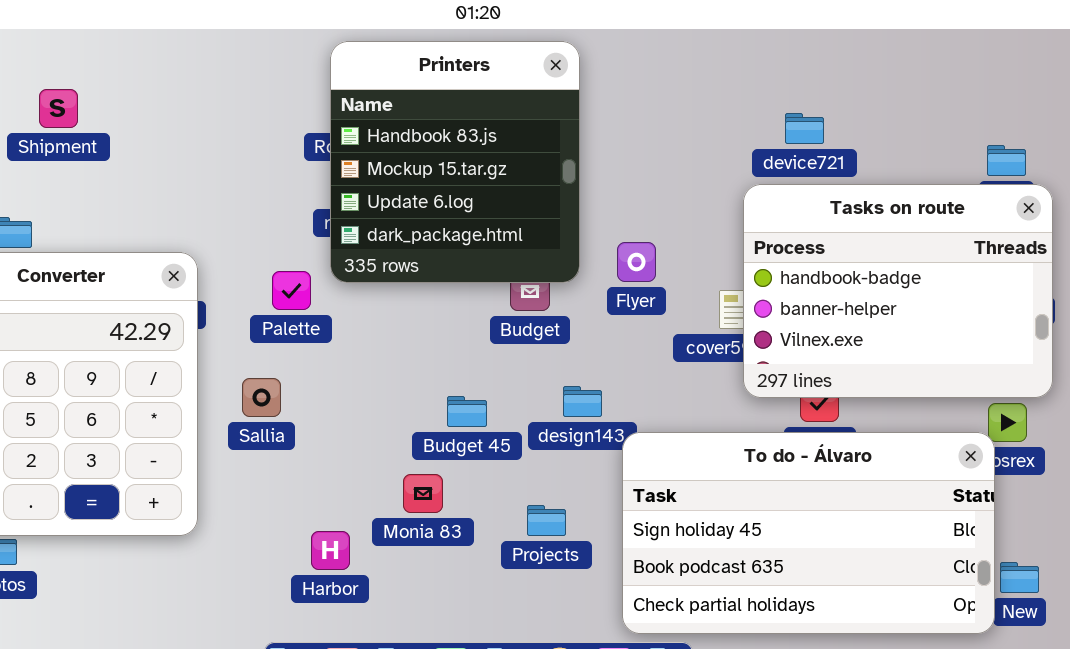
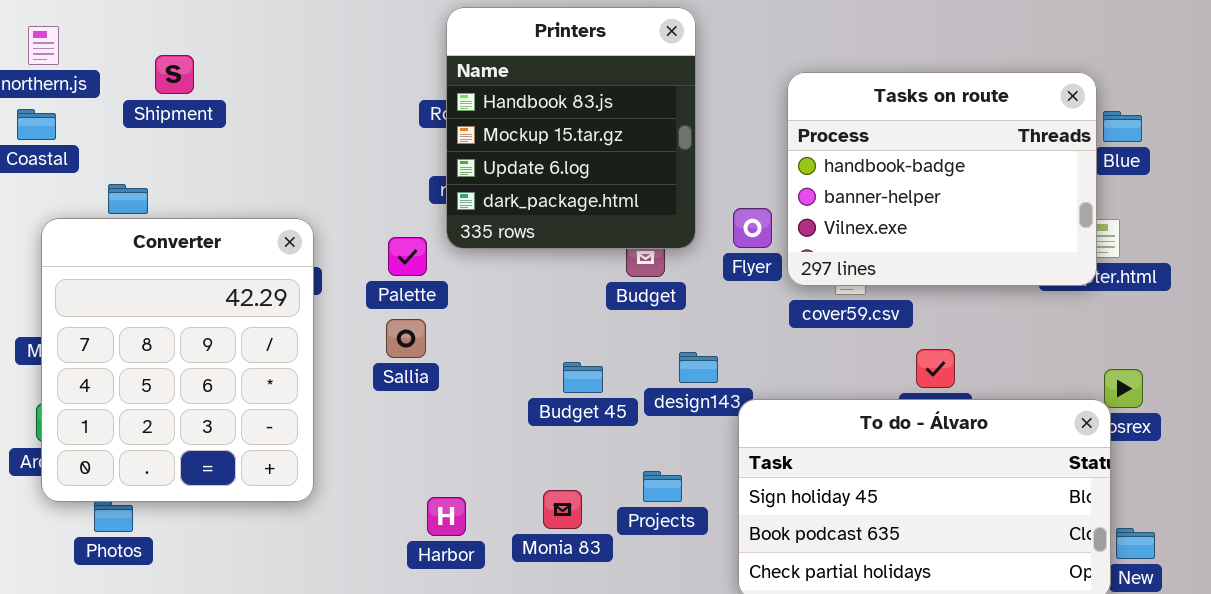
Tasks on route: [743,184,1053,398] -> [787,72,1097,286], moved
Sallia: [242,378,281,417] -> [386,319,426,358], moved
Monia 83: [403,474,443,513] -> [543,490,582,529], moved

